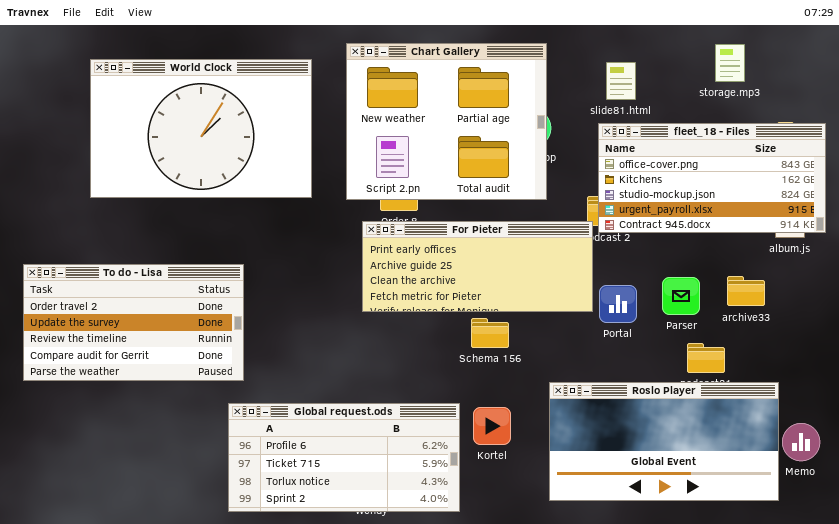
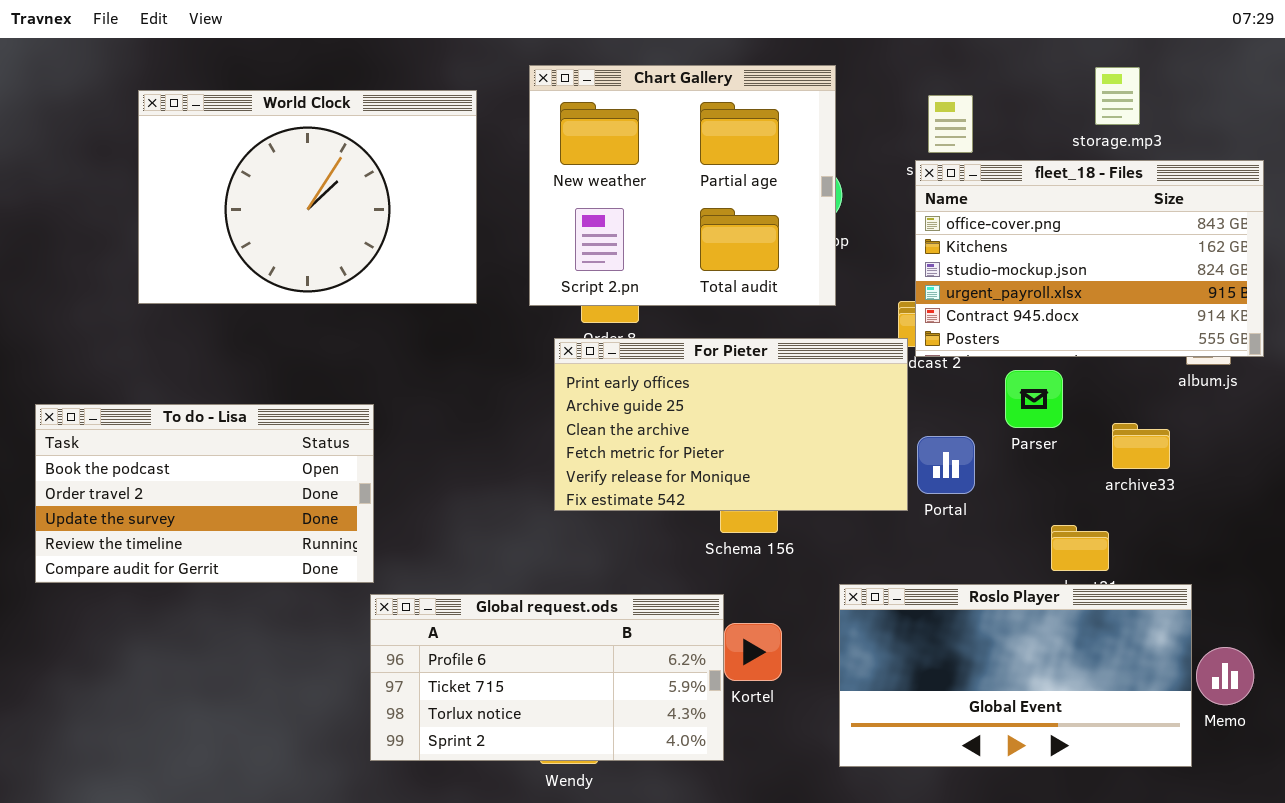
fleet_18 - Files: [598,123,826,233] -> [915,160,1264,357], resized
For Pieter: [362,221,593,312] -> [554,338,908,511], resized
To do - Lisa: [23,264,244,381] -> [35,404,374,583], scrolled up 1 row
Parser: [662,277,700,315] -> [1005,370,1063,428], moved
Global request.ods: [228,403,460,512] -> [370,594,724,761], moved

